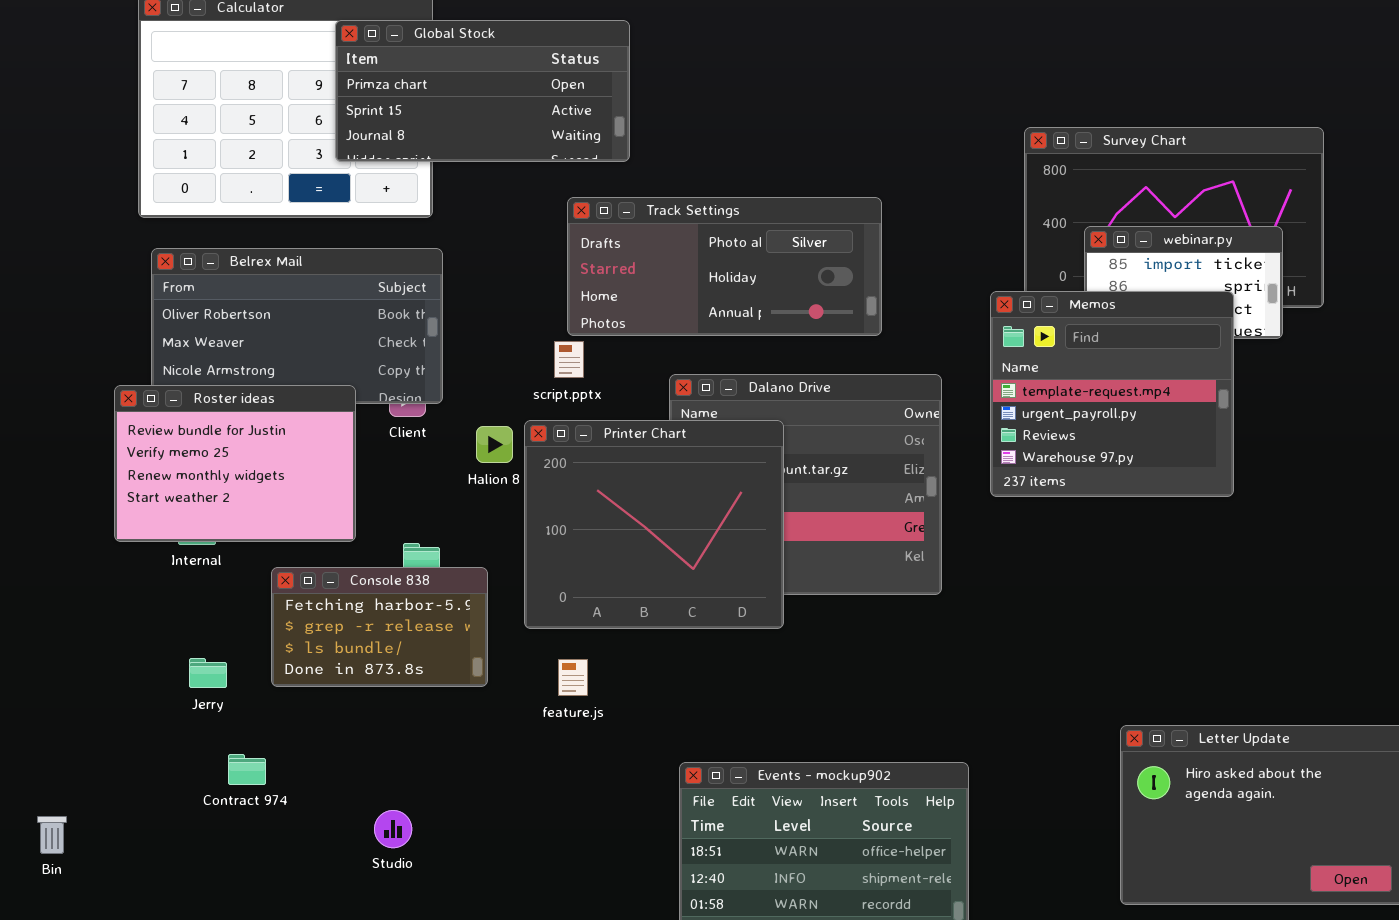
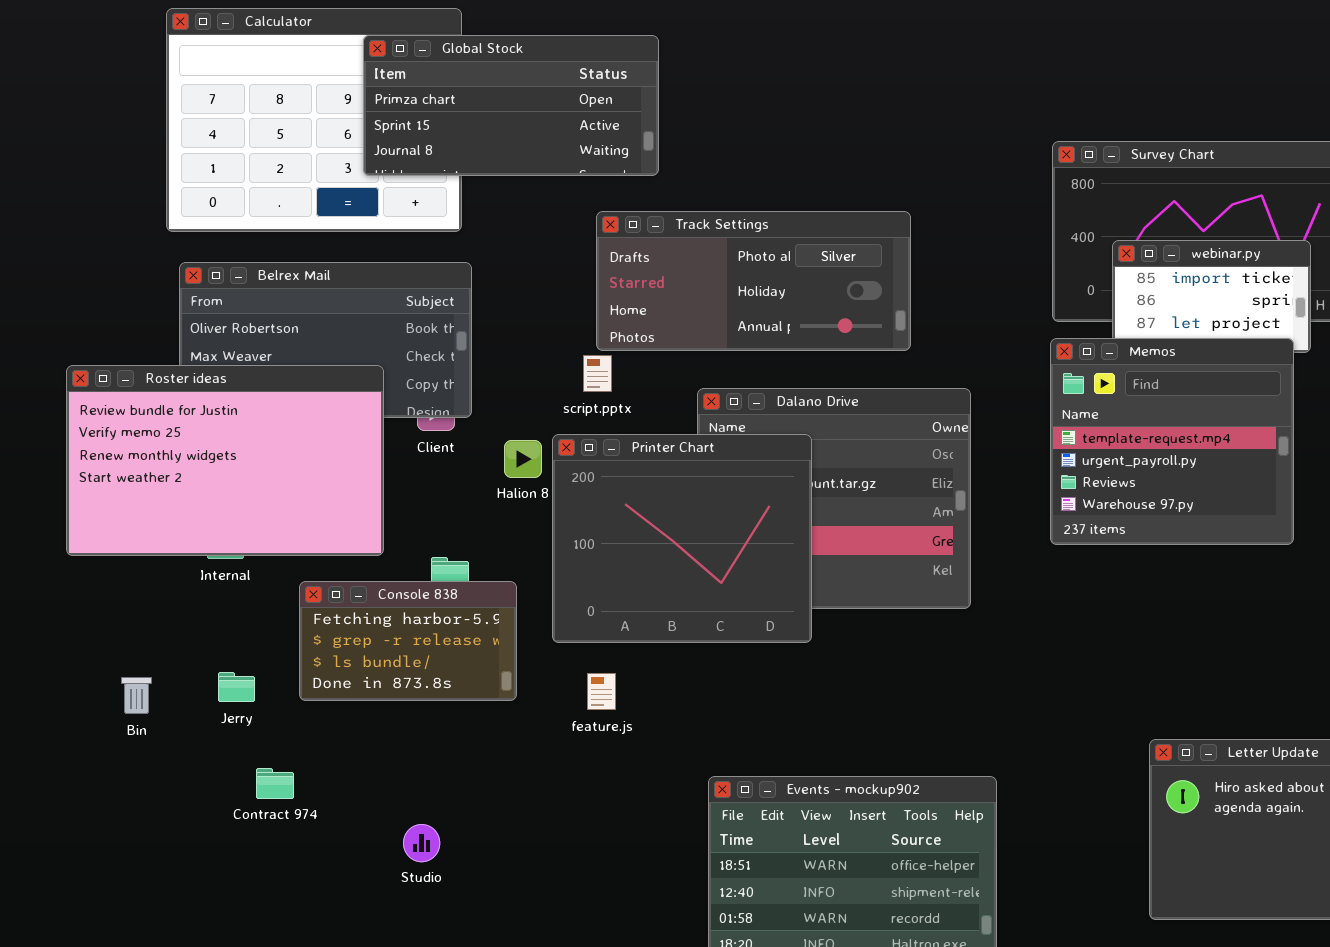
Memos: [990,291,1234,497] -> [1050,338,1294,545], moved
Roster ideas: [114,385,356,542] -> [66,365,384,556], resized
Bin: [37,816,67,854] -> [121,677,152,714], moved

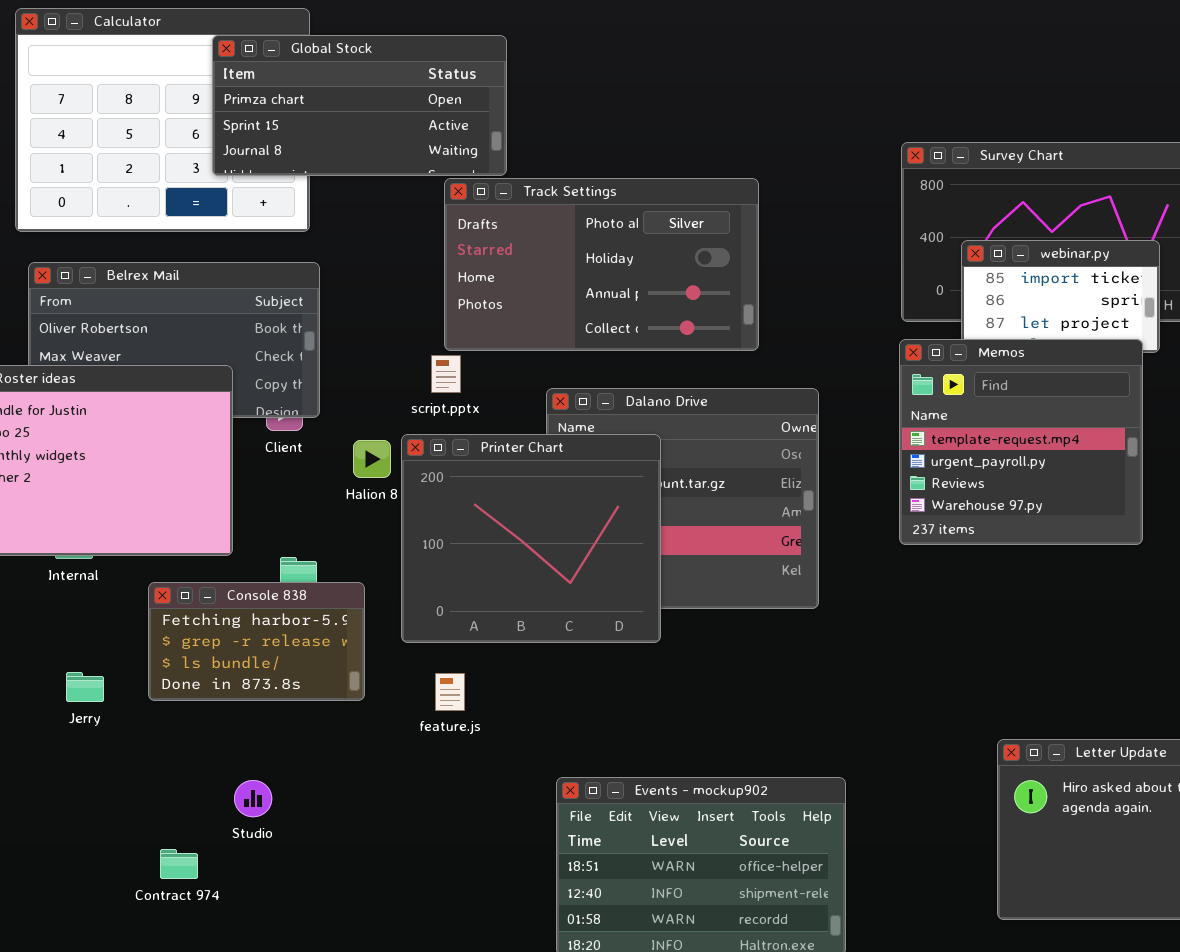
Track Settings: [596,211,911,351] -> [444,178,759,351], resized
Contract 974: [256,768,294,799] -> [160,849,198,879], moved
Studio: [403,824,440,862] -> [234,780,272,817], moved

